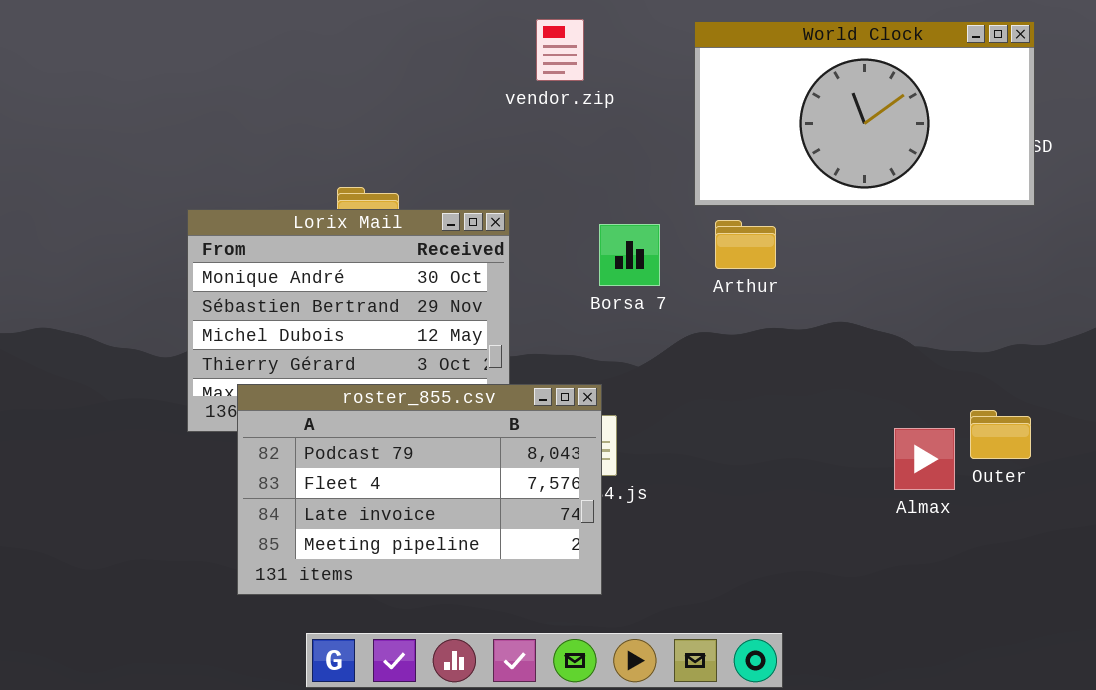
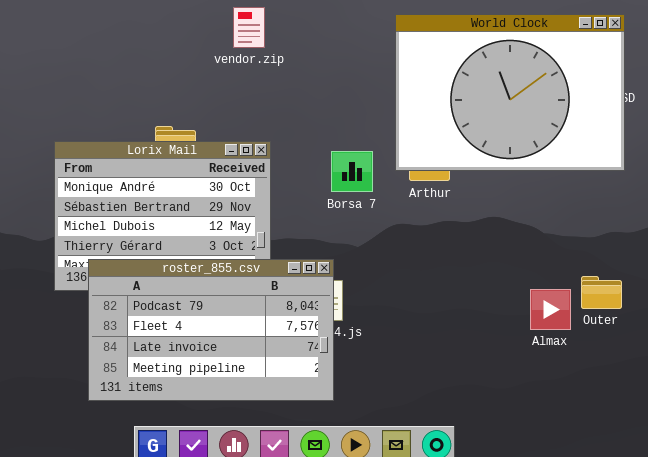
vendor.zip: [536,19,584,81] -> [233,7,265,48], moved
World Clock: [694,21,1035,206] -> [395,14,625,171], resized

